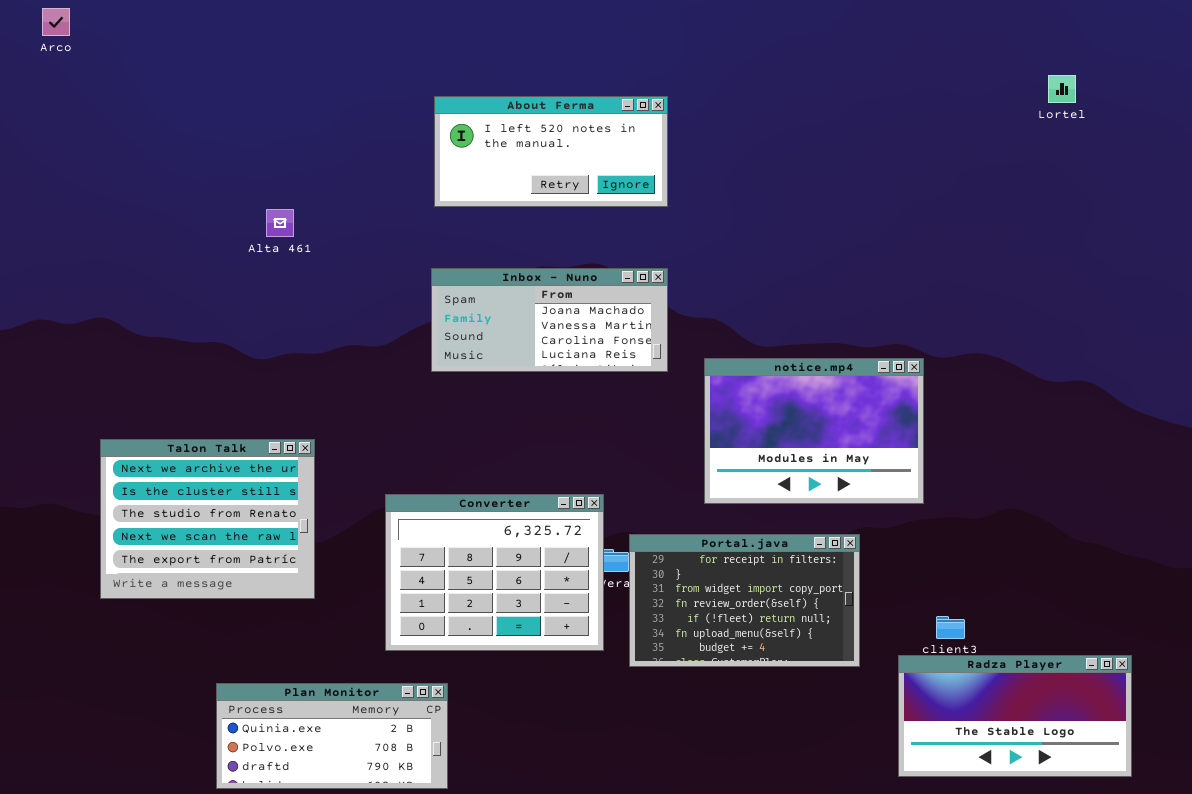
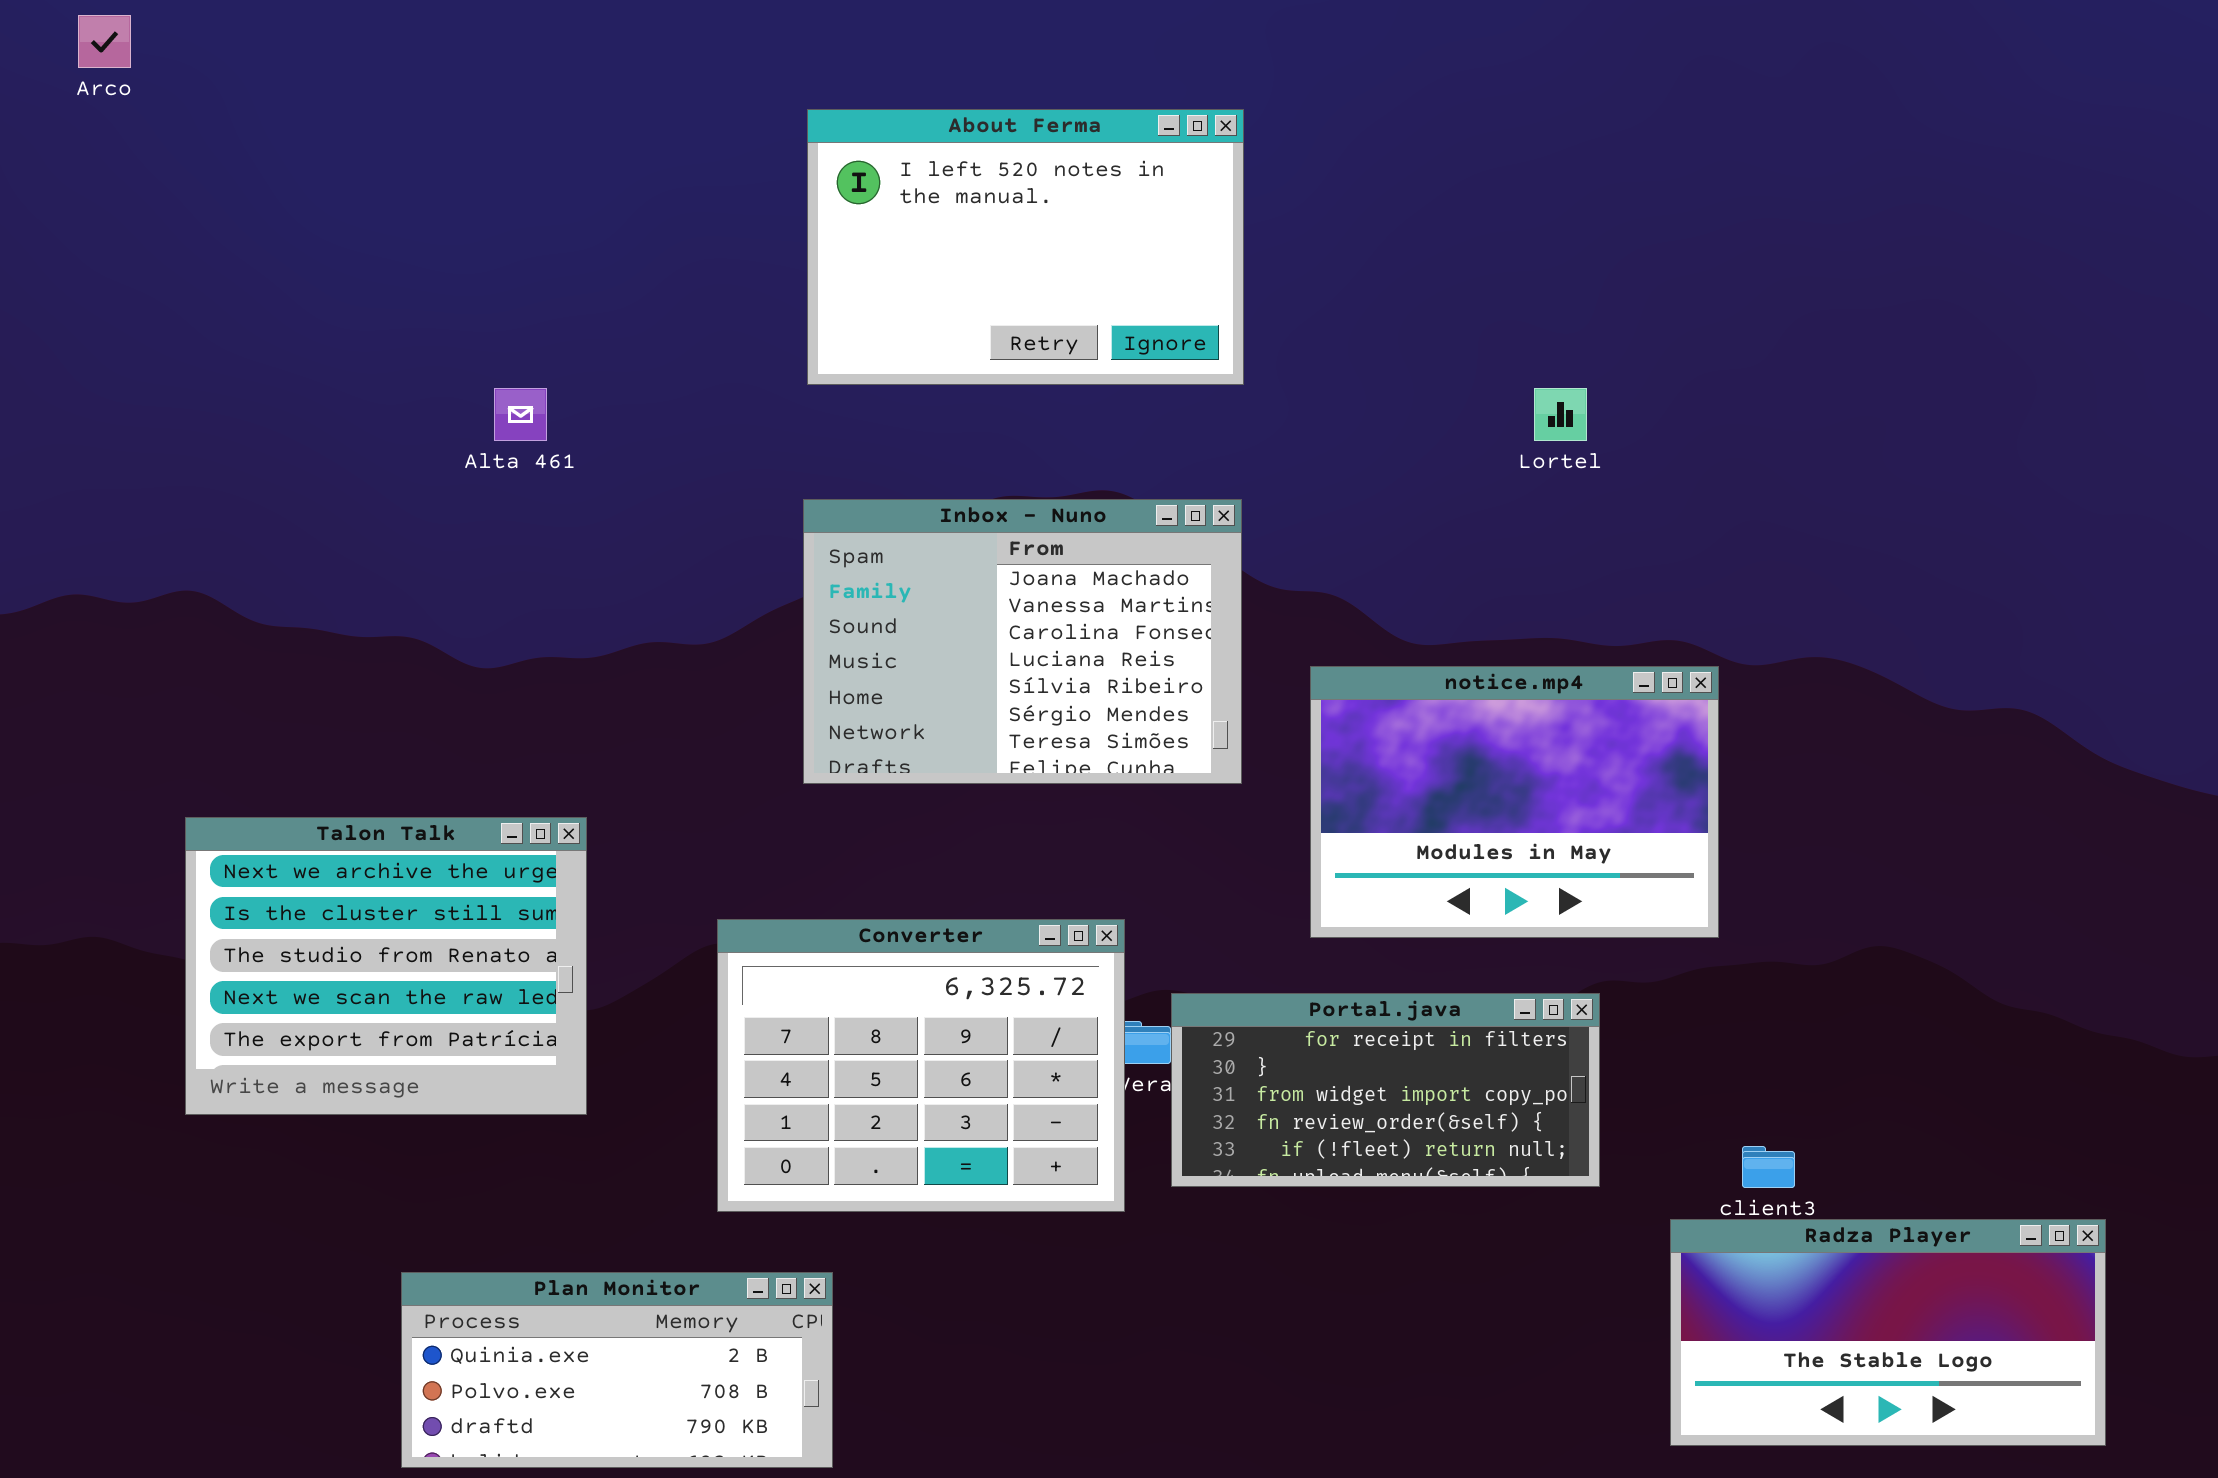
Lortel: [1048,75,1076,103] -> [1534,388,1587,441], moved
About Ferma: [434,96,668,207] -> [807,109,1244,385], resized
Inbox - Nuno: [431,268,668,372] -> [803,499,1242,784], resized
Portal.java: [629,534,860,667] -> [1171,993,1600,1187], resized

